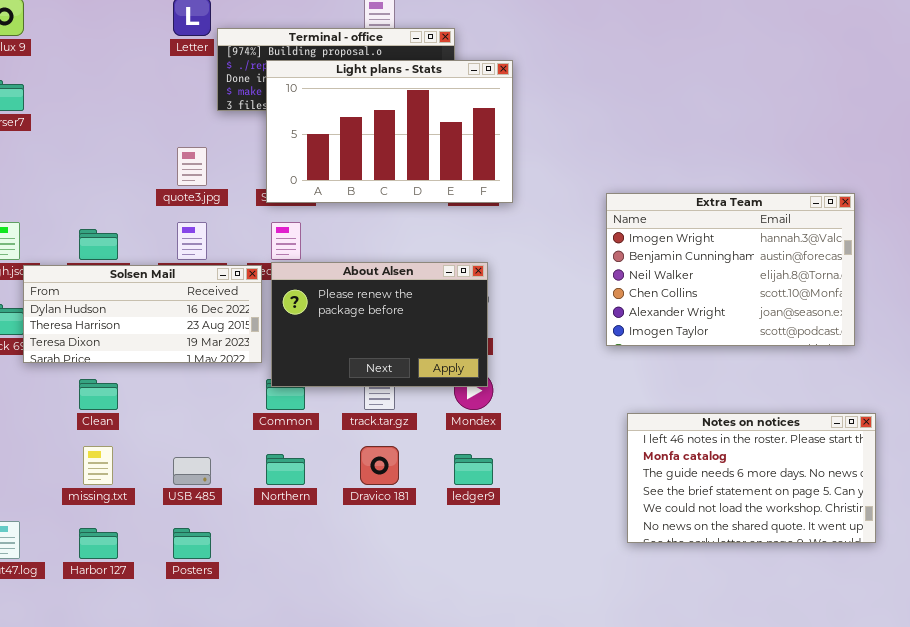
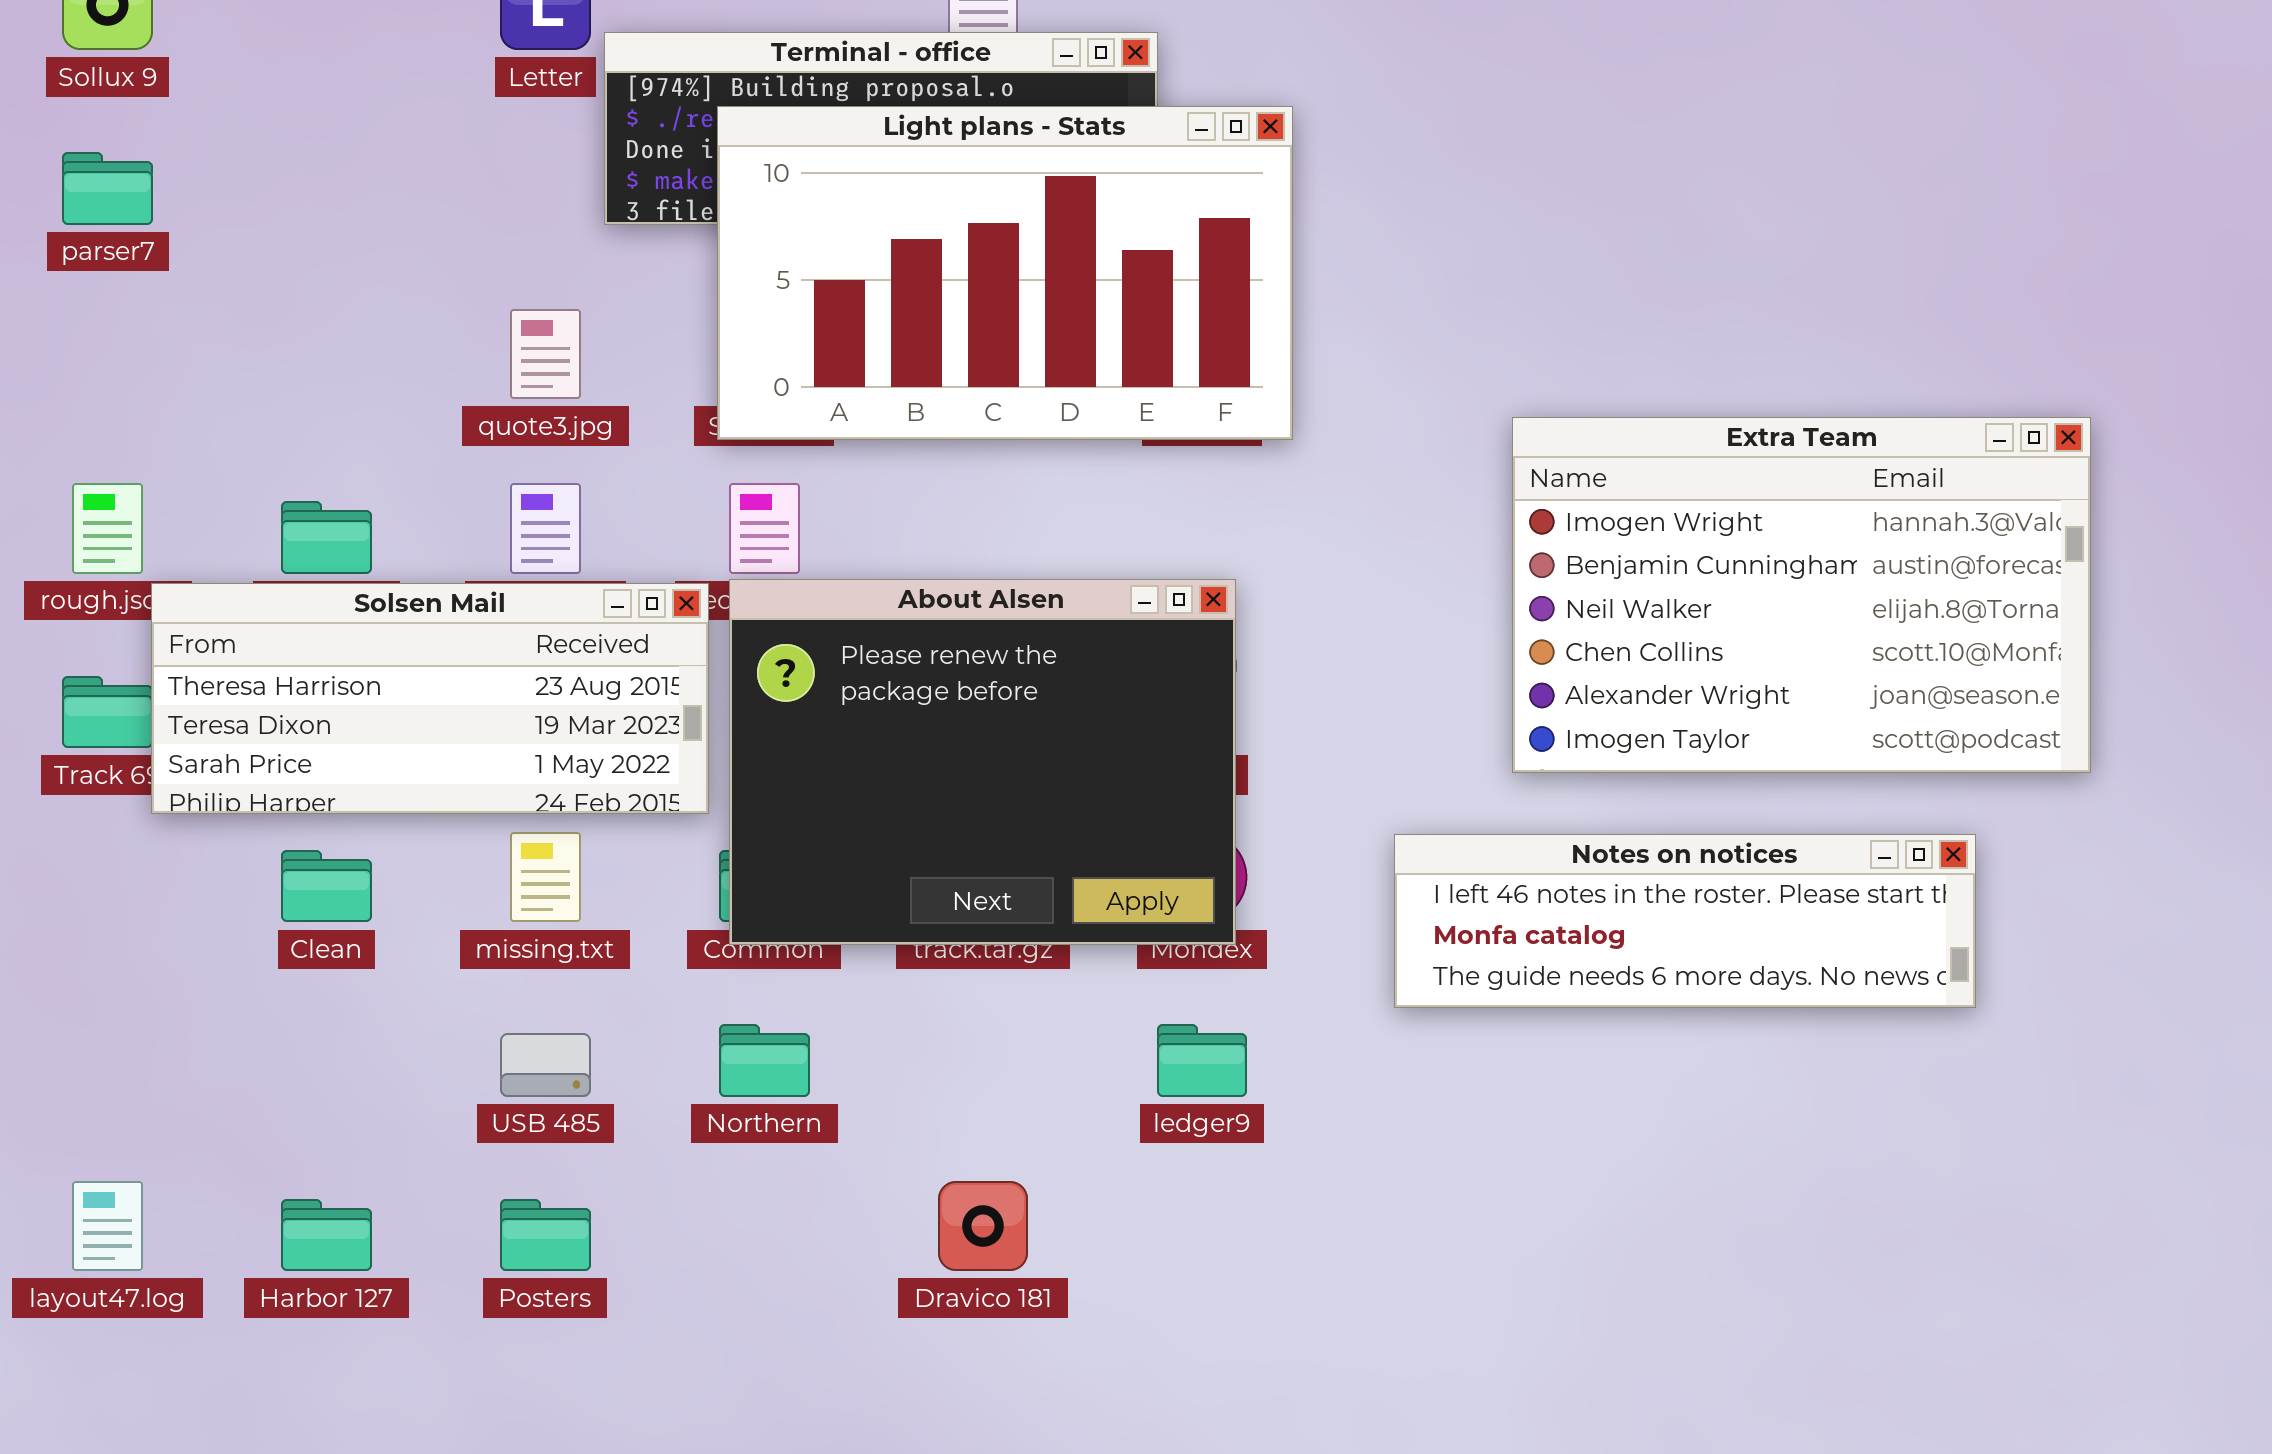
About Alsen: [271,262,488,387] -> [729,579,1236,945], resized
Solsen Mail: [23,265,262,363] -> [151,583,709,814], scrolled down 1 row
Notes on notices: [627,413,876,543] -> [1394,834,1976,1008], moved, resized
missing.txt: [83,446,113,485] -> [510,832,581,922], moved
Dravico 181: [360,446,399,485] -> [938,1181,1028,1271], moved

